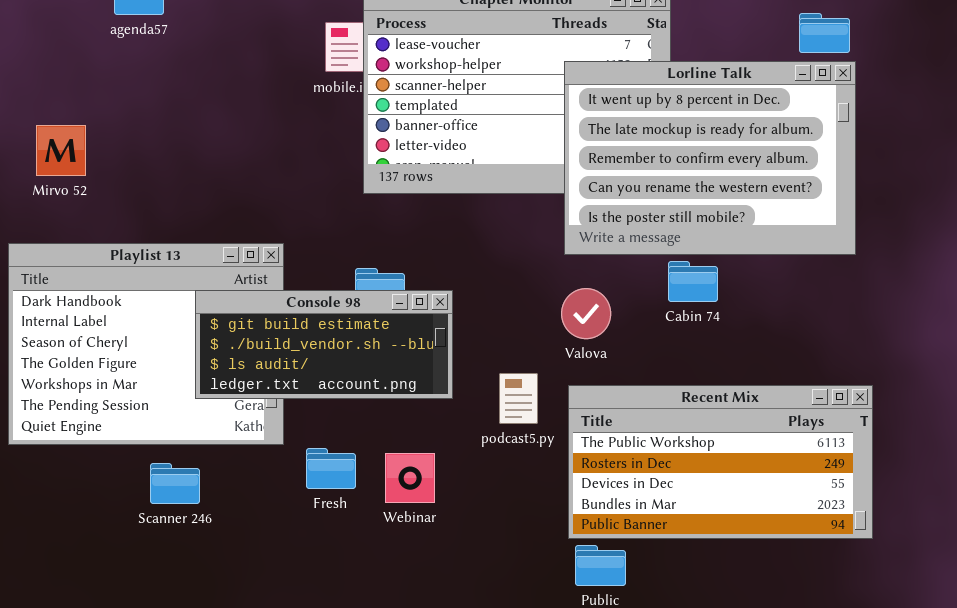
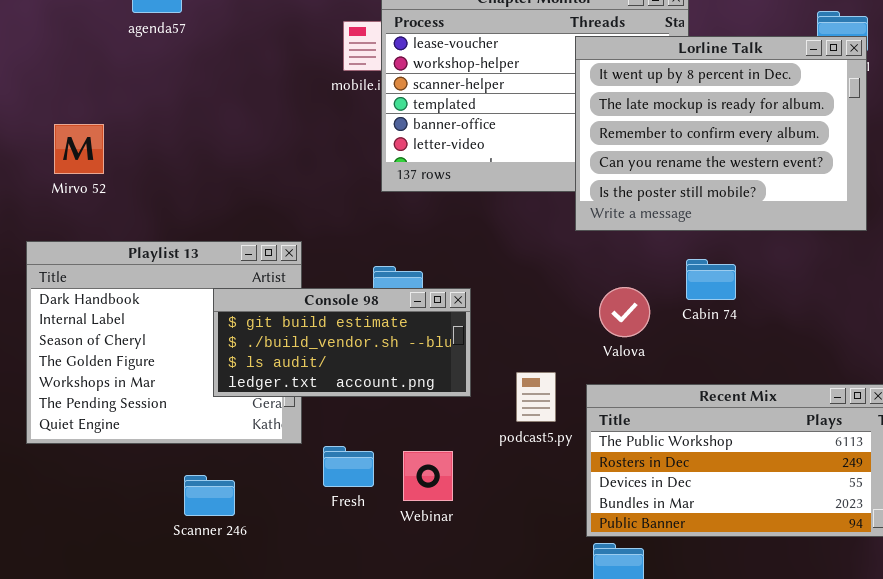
Lorline Talk: [564,61,856,255] -> [575,36,867,231], moved
Valova: [561,288,611,339] -> [599,287,650,337], moved
Scanner 246: [150,463,200,504] -> [184,475,235,516], moved

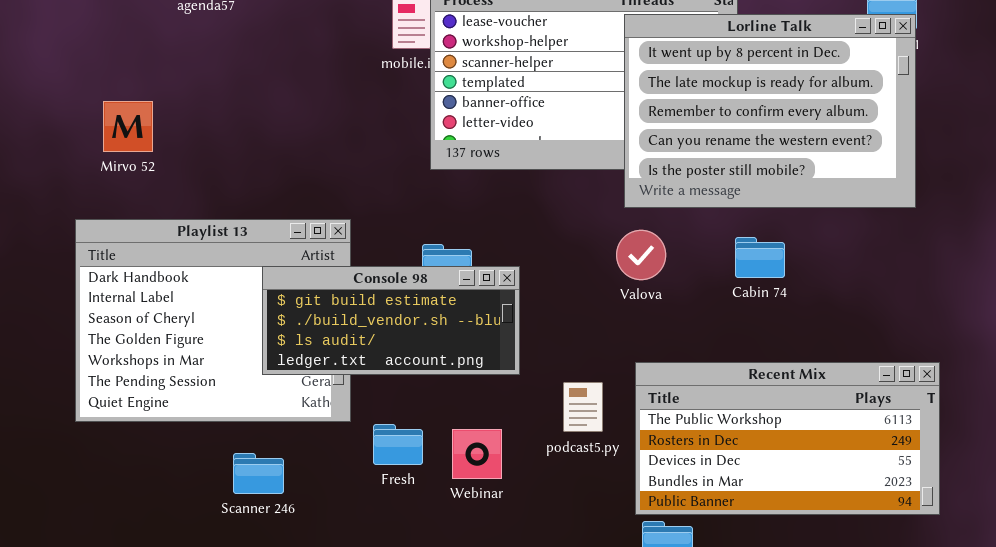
Valova: [599,287,650,337] -> [616,230,666,280], moved
podcast5.py: [516,372,556,422] -> [563,382,603,432], moved

